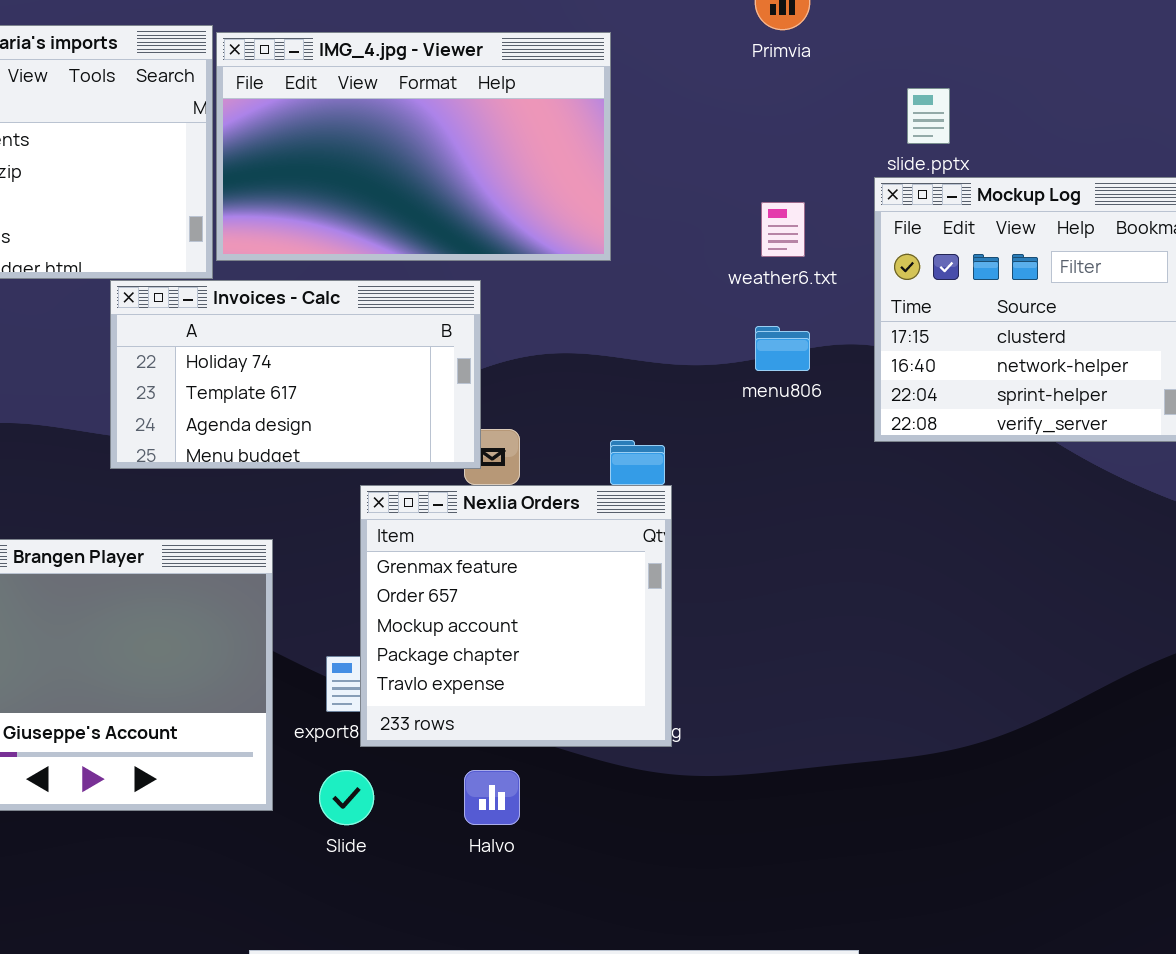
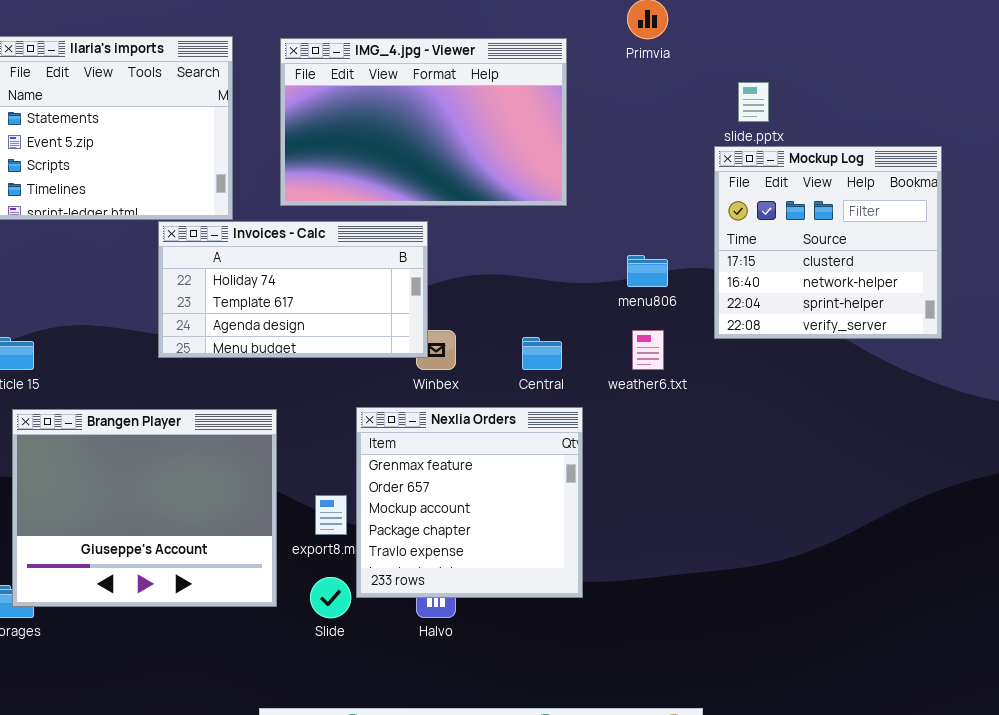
IMG_4.jpg - Viewer: [216,32,611,261] -> [280,38,567,206], moved
weather6.txt: [761,202,805,257] -> [632,330,664,370], moved
Nexlia Orders: [360,485,672,747] -> [356,407,583,598], moved

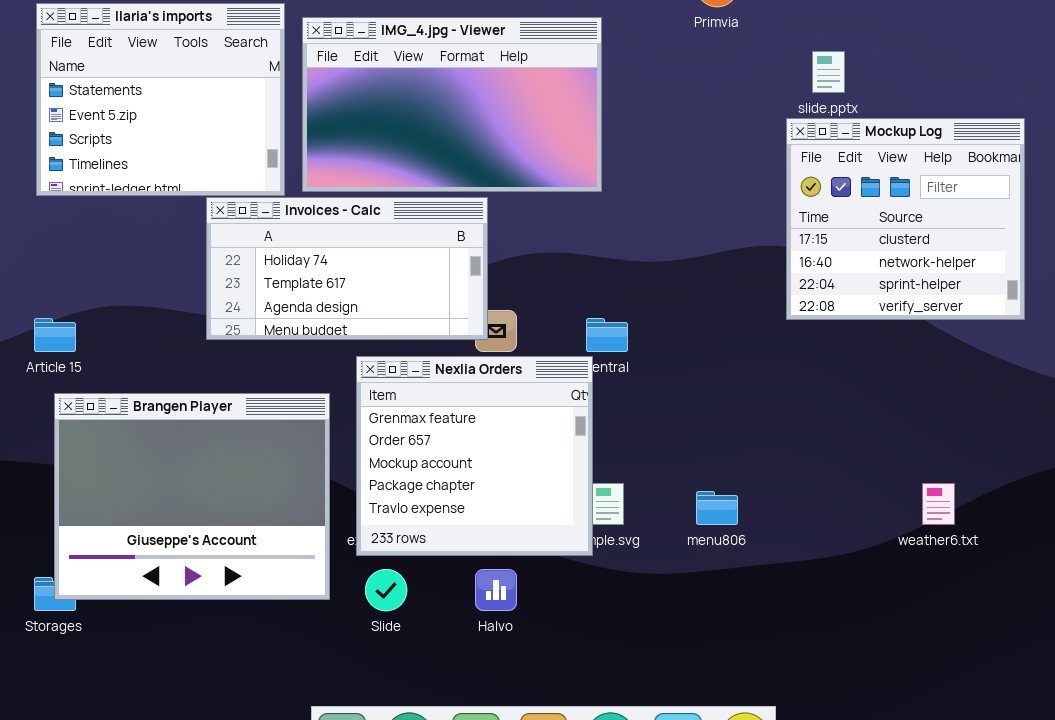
IMG_4.jpg - Viewer: [280,38,567,206] -> [302,17,602,192], moved
menu806: [627,255,668,287] -> [696,491,738,525], moved
weather6.txt: [632,330,664,370] -> [922,483,955,525], moved
Nexlia Orders: [356,407,583,598] -> [356,356,593,556], moved

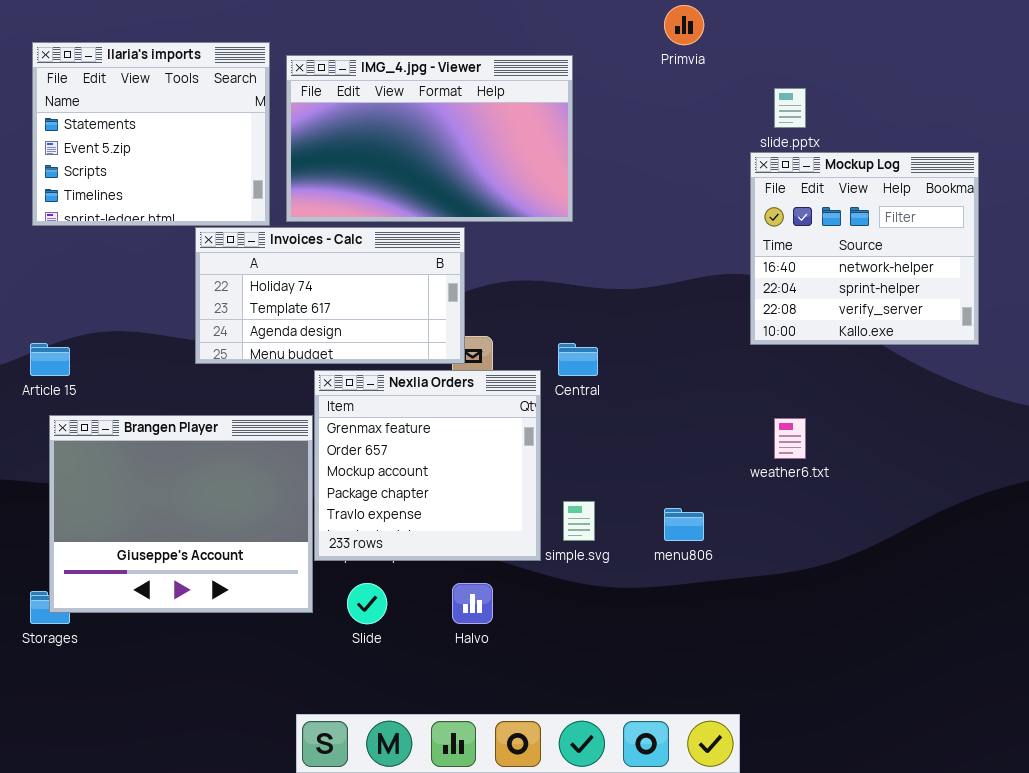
Mockup Log: [786,118,1025,320] -> [750,152,979,345], scrolled down 1 row
Nexlia Orders: [356,356,593,556] -> [314,370,541,561], moved
weather6.txt: [922,483,955,525] -> [774,418,806,459], moved

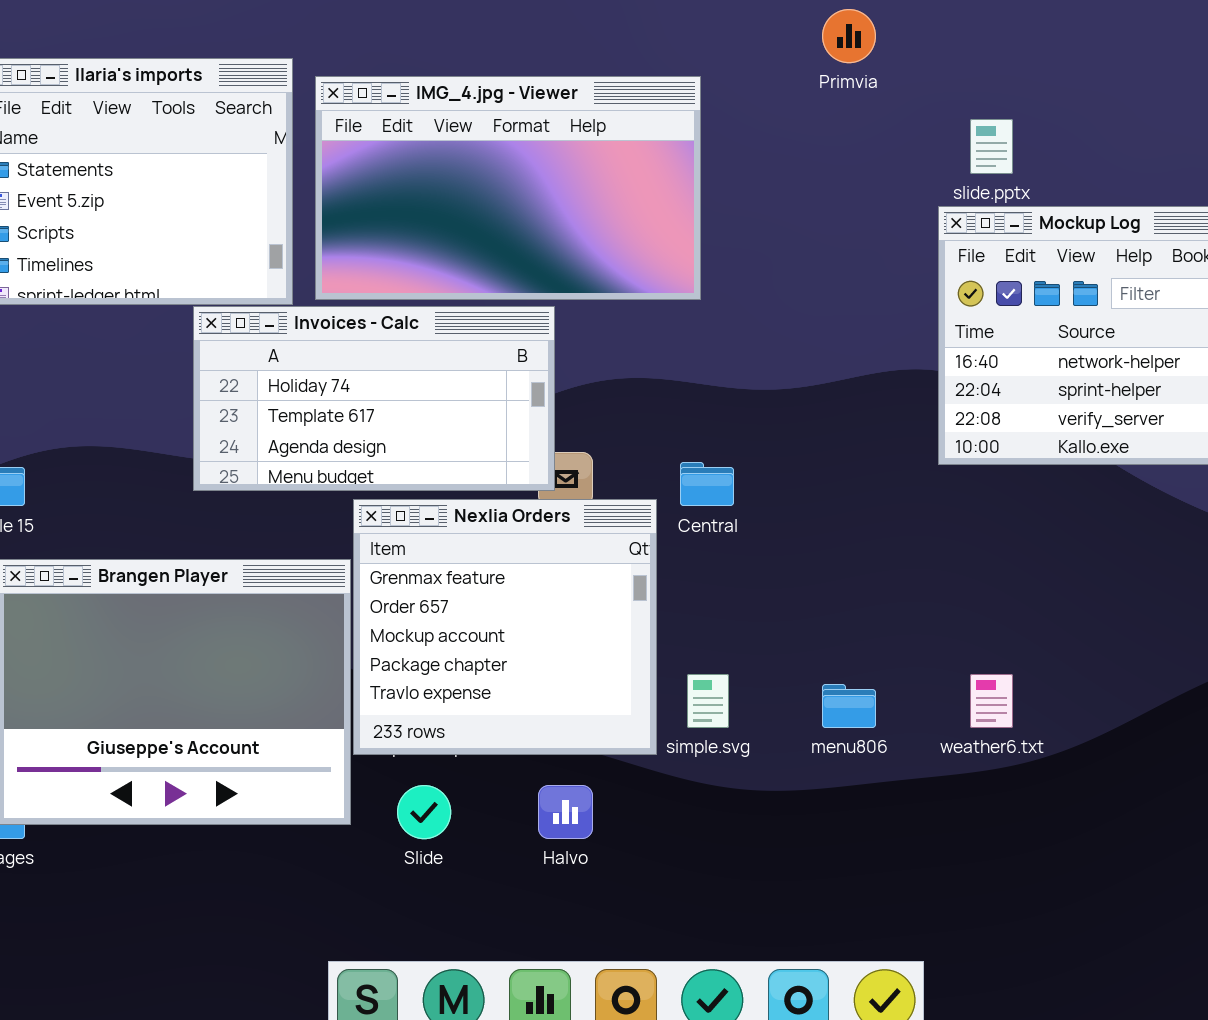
weather6.txt: [774,418,806,459] -> [970,674,1013,728], moved

